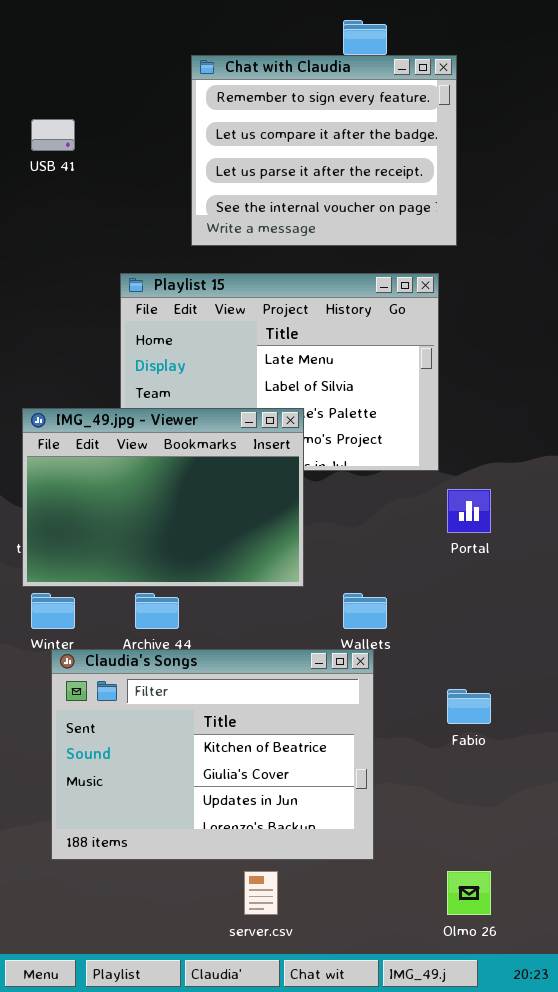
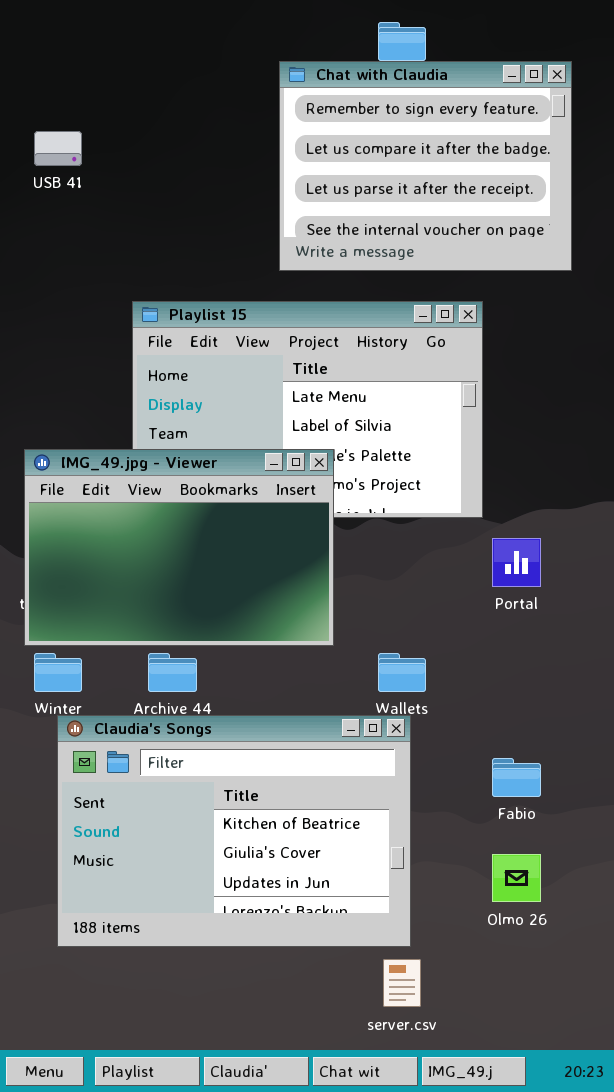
Chat with Claudia: [191,55,457,246] -> [279,61,572,271], moved
server.csv: [244,871,278,915] -> [383,959,421,1007], moved
Olmo 26: [447,871,491,915] -> [492,854,541,902], moved

